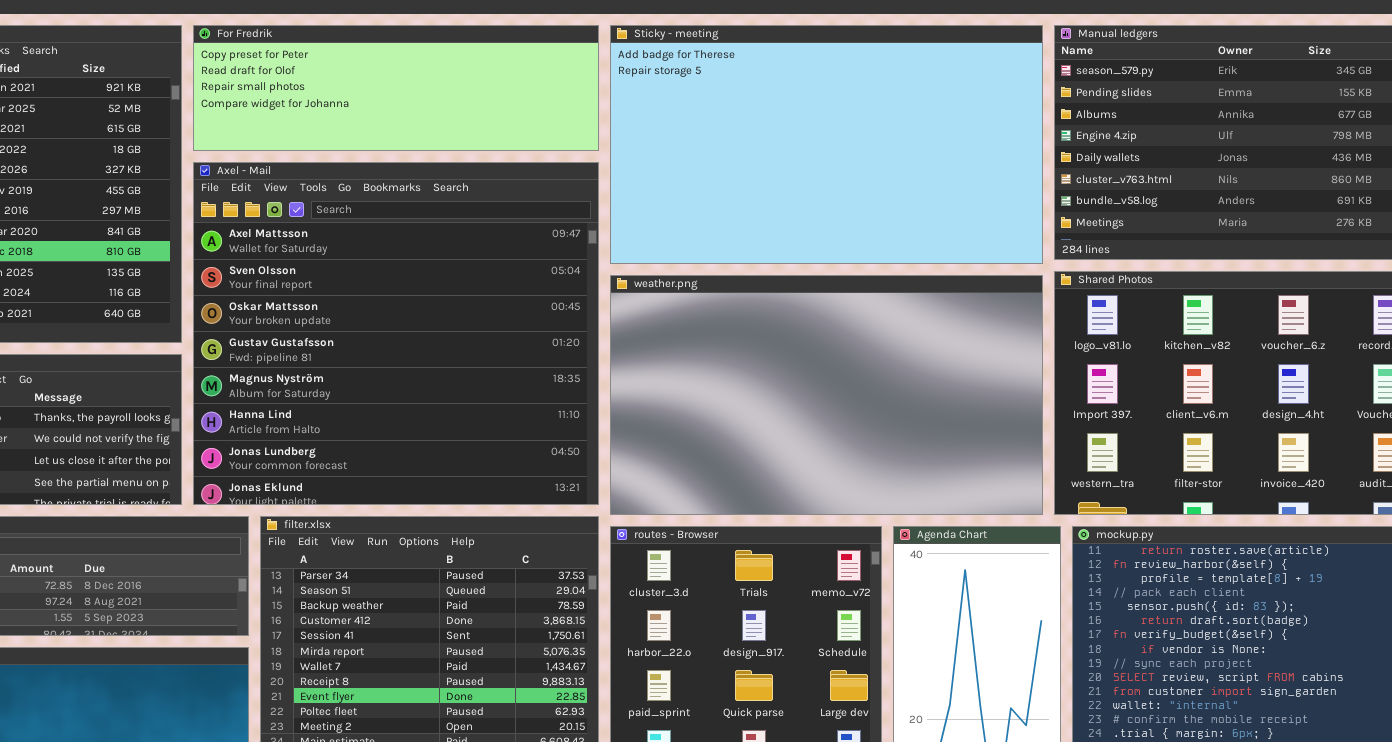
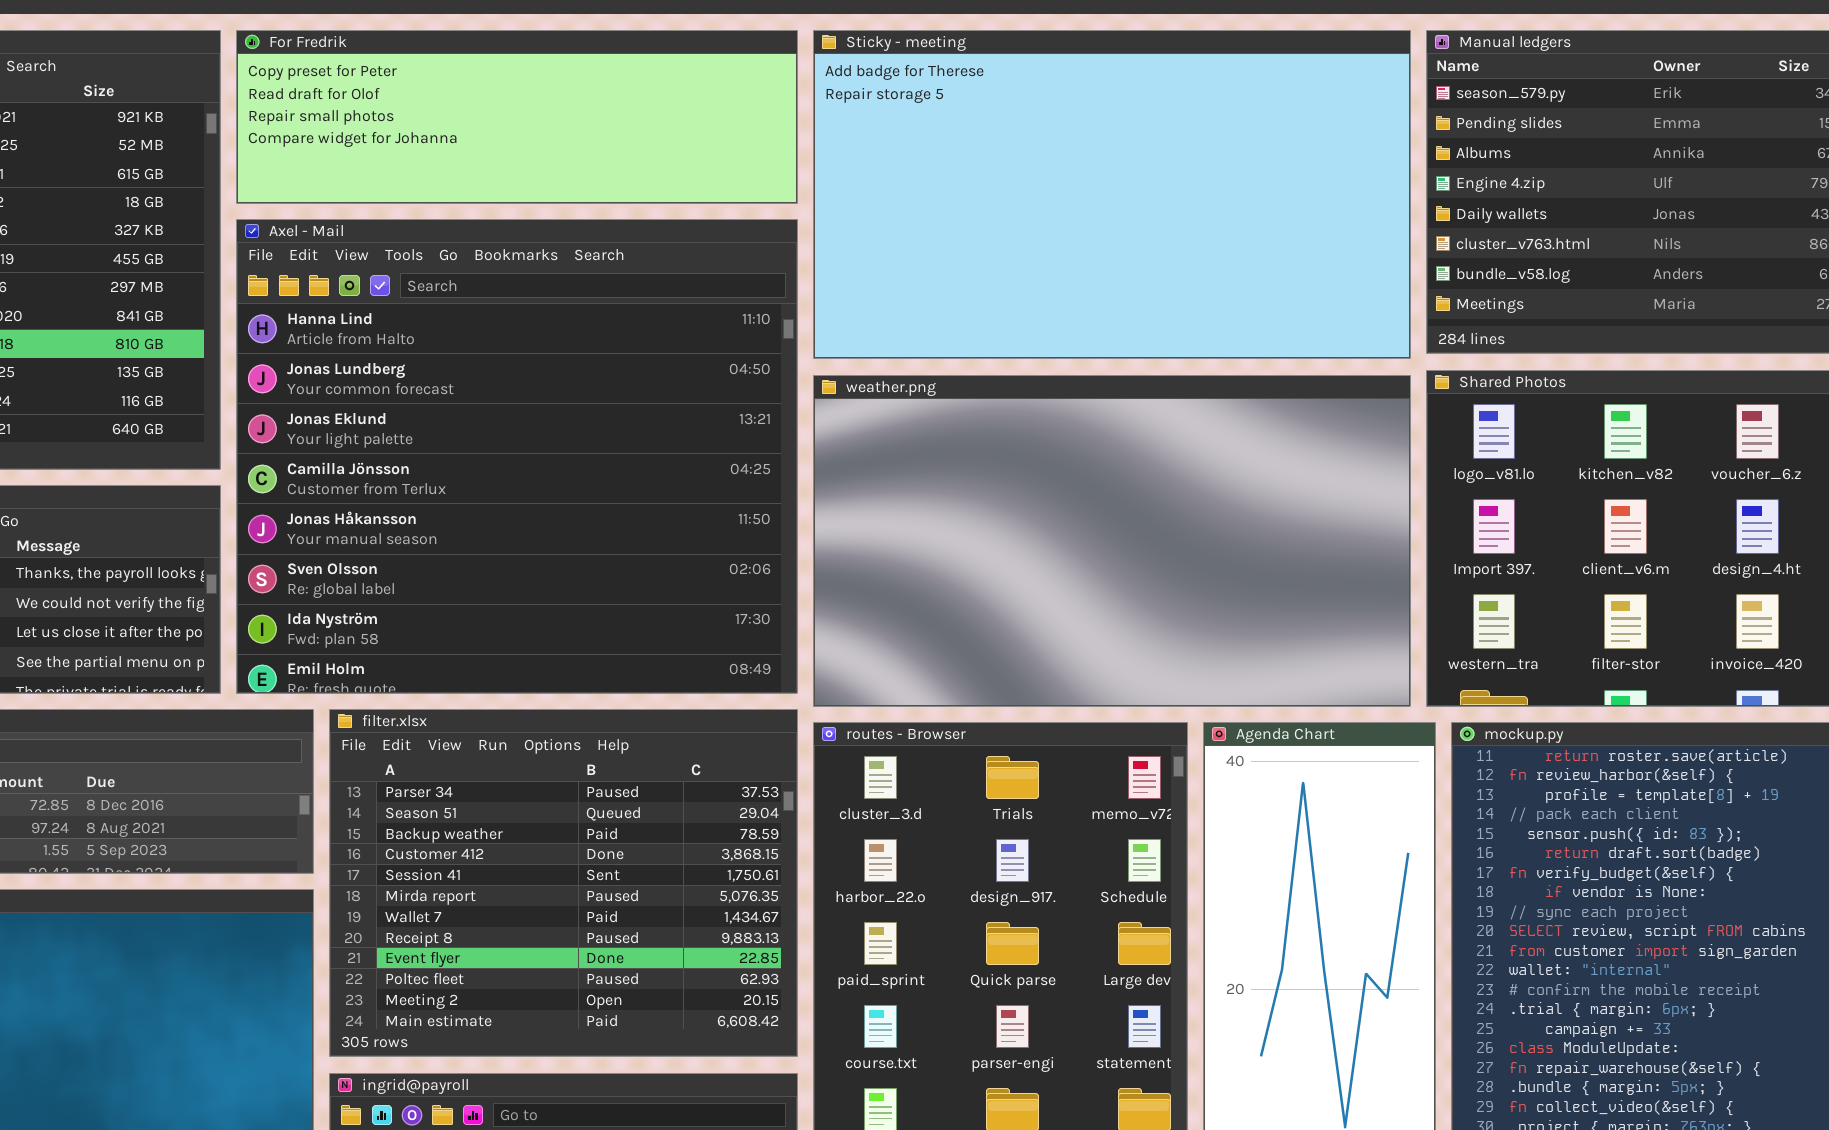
Axel - Mail: [193,162,599,505] -> [236,219,798,694], scrolled down 5 rows

